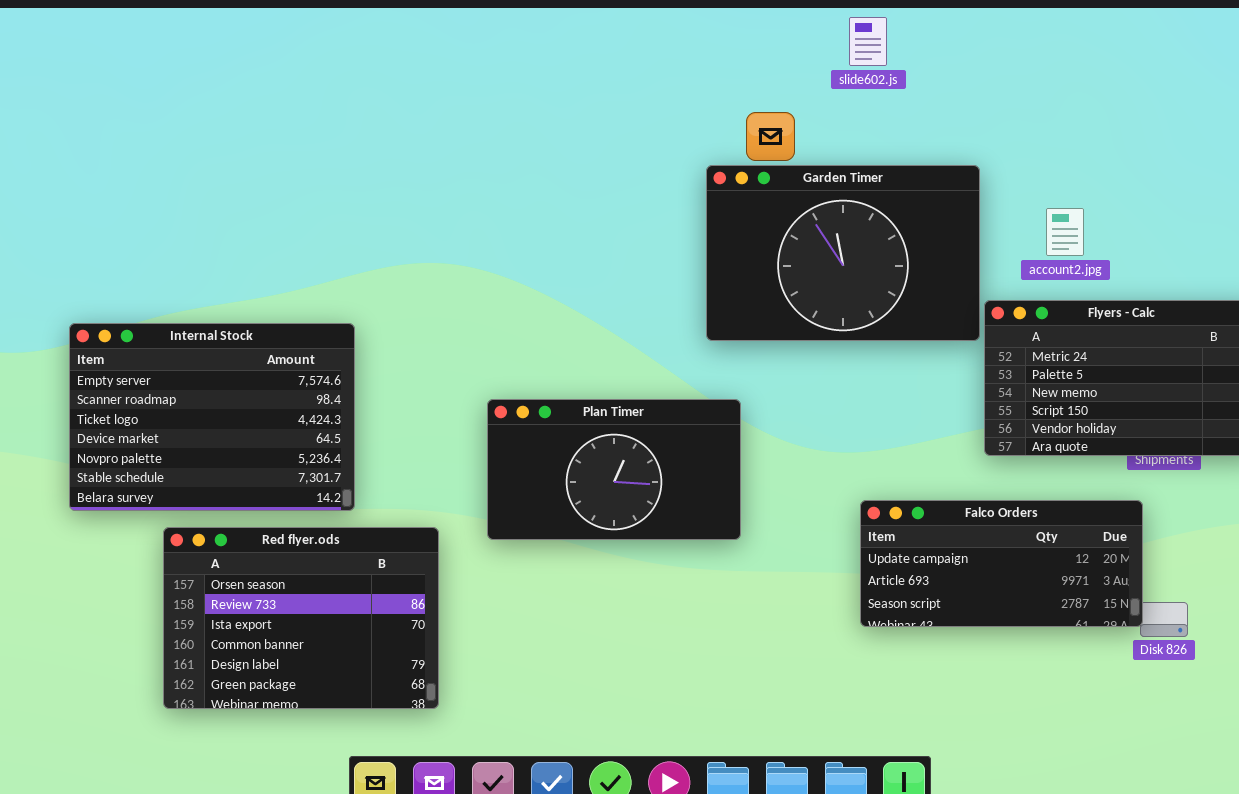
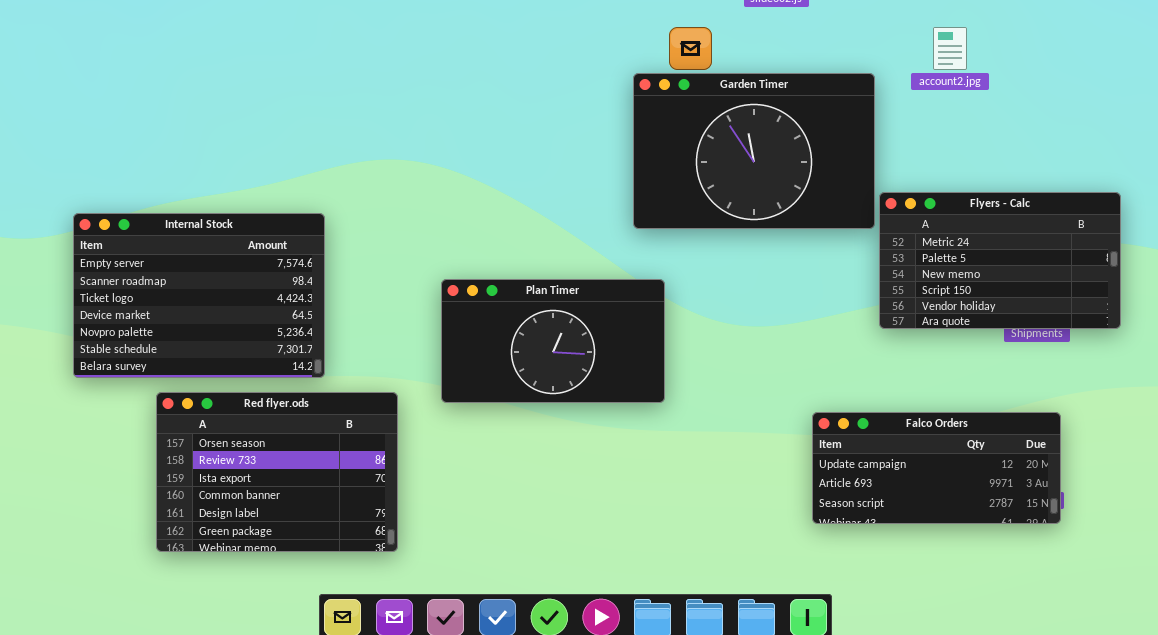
account2.jpg: [1046,208,1084,256] -> [933,27,967,70], moved
Falco Orders: [860,500,1143,627] -> [812,412,1061,524], moved

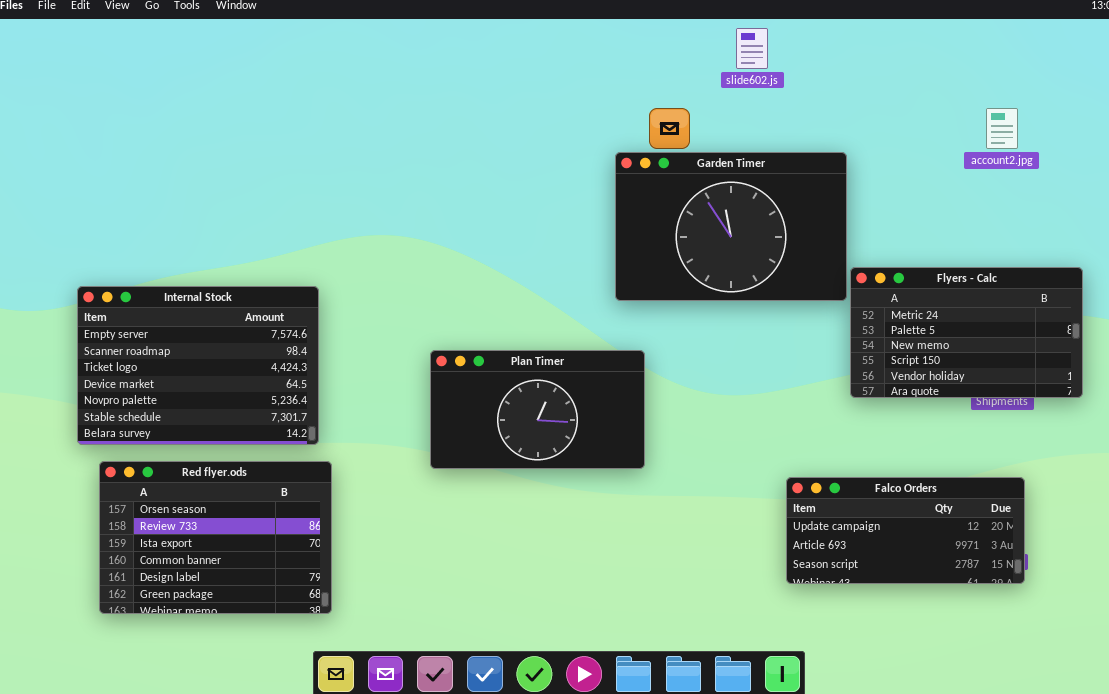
account2.jpg: [933,27,967,70] -> [986,108,1018,149], moved
Red flyer.ods: [156,392,398,552] -> [99,461,332,614], moved

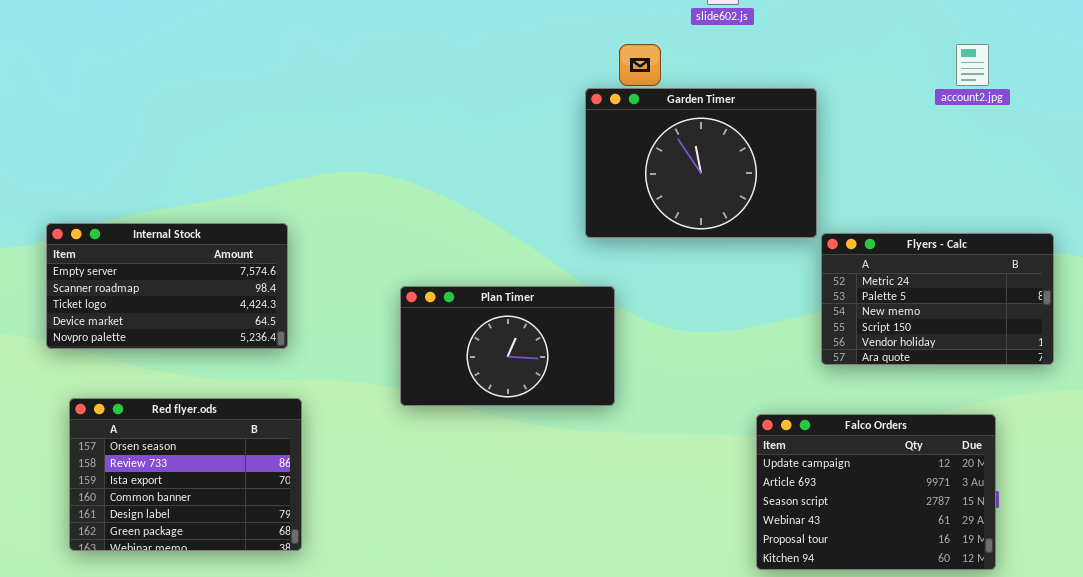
Flyers - Calc: [850,267,1083,398] -> [821,233,1054,365], moved
Internal Stock: [77,286,319,445] -> [46,223,288,349], resized
Falco Orders: [786,477,1025,584] -> [756,414,996,570], resized

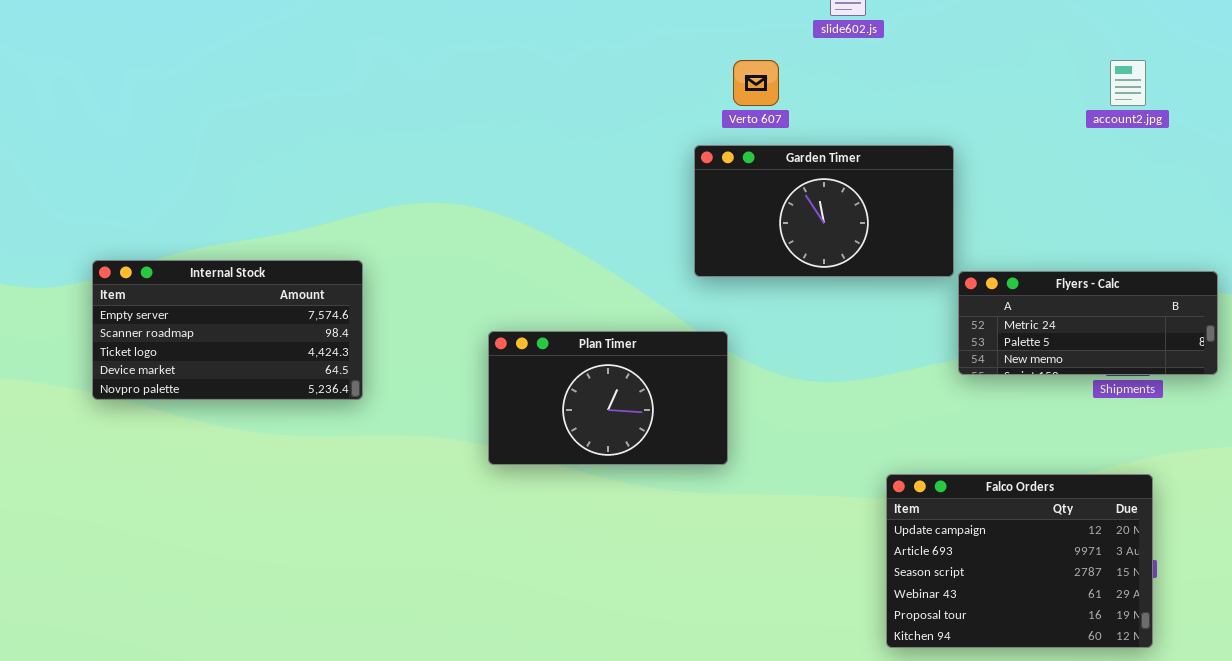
Garden Timer: [585,88,817,238] -> [694,145,954,277], resized
Flyers - Calc: [821,233,1054,365] -> [958,271,1218,375], resized
Red flyer.ods: [69,398,302,551] -> none, closed

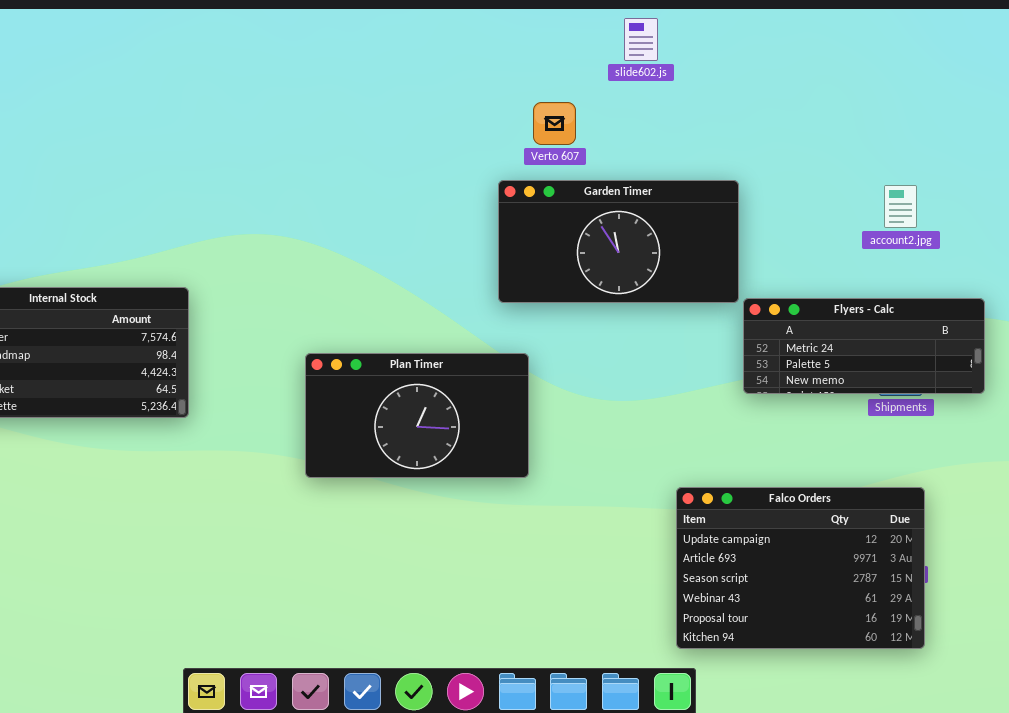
account2.jpg: [1110,60,1146,106] -> [884,185,917,228], moved

